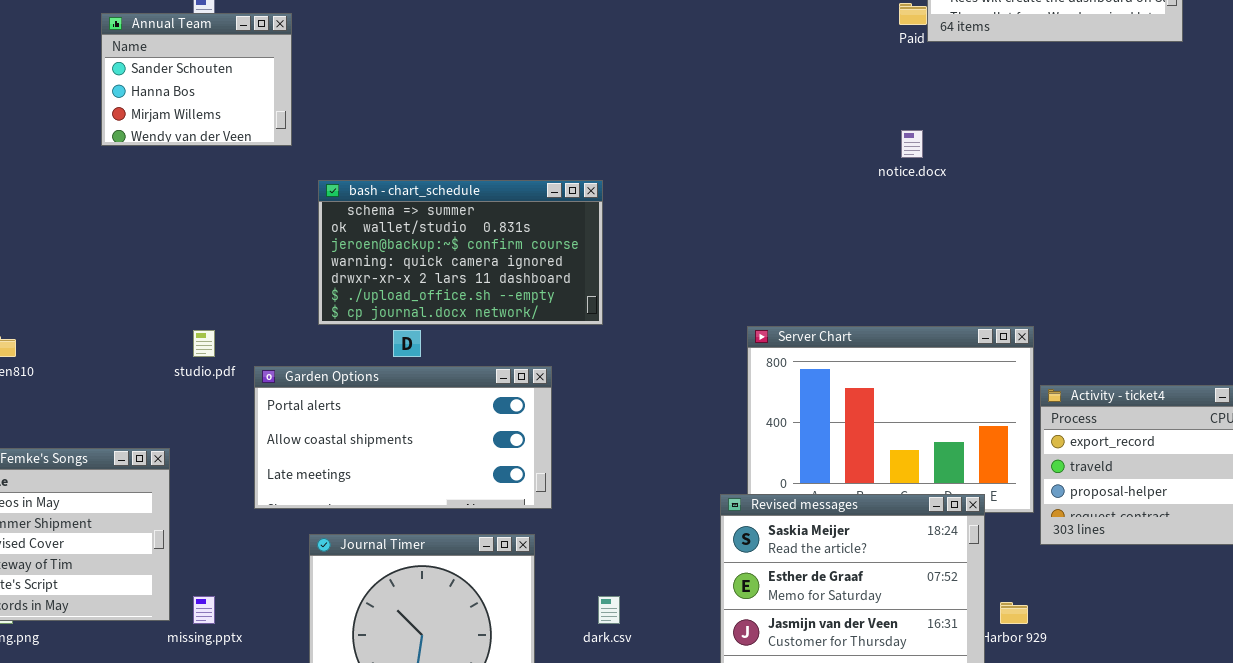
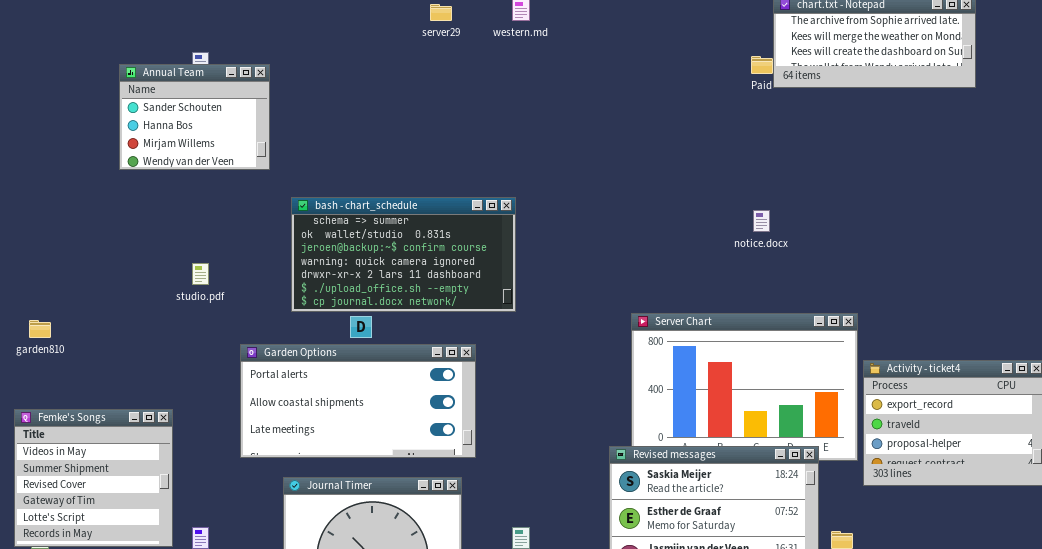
notice.docx: [901,130,923,158] -> [753,210,770,232], moved
studio.pdf: [193,330,215,357] -> [192,263,209,285], moved

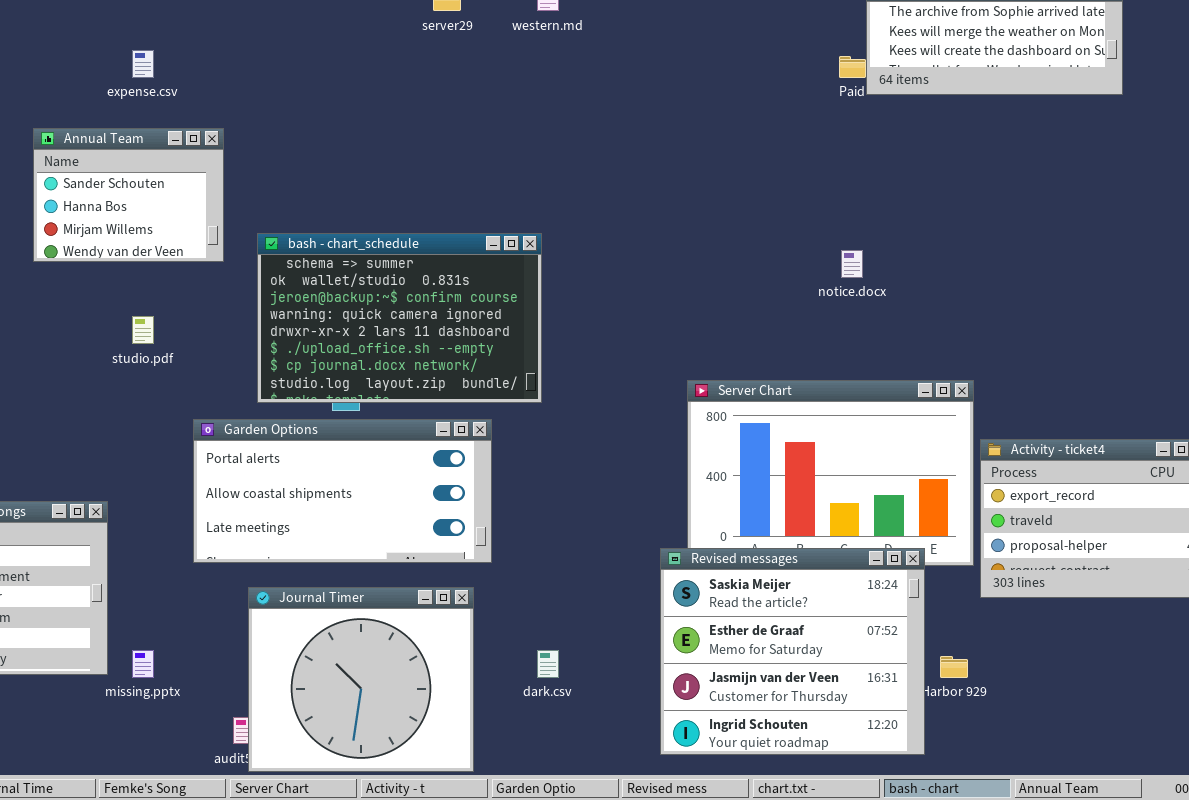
Annual Team: [119,64,270,170] -> [33,128,224,262], moved
bash - chart_schedule: [291,197,516,312] -> [257,233,542,403], resized

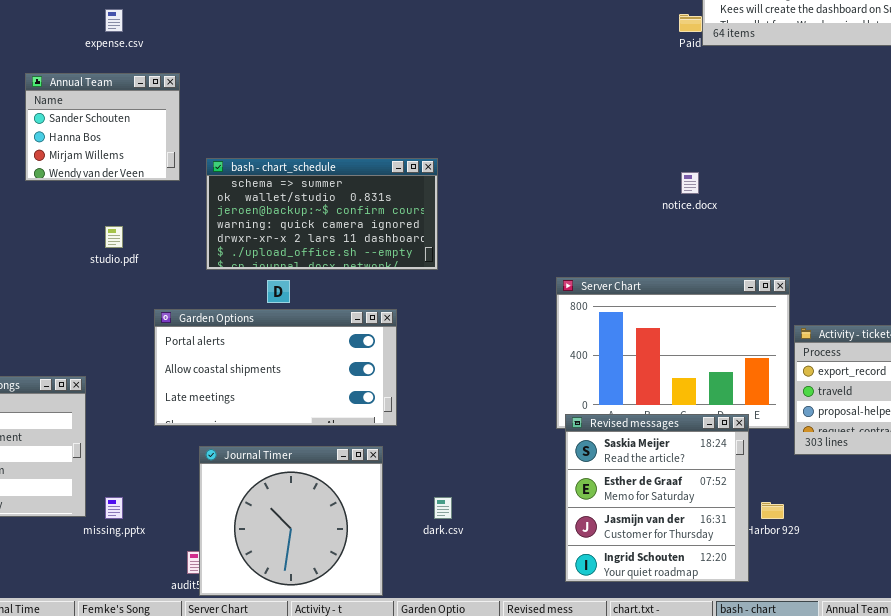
bash - chart_schedule: [257,233,542,403] -> [206,158,438,270], resized
Revised messages: [660,548,925,755] -> [565,414,749,582], resized

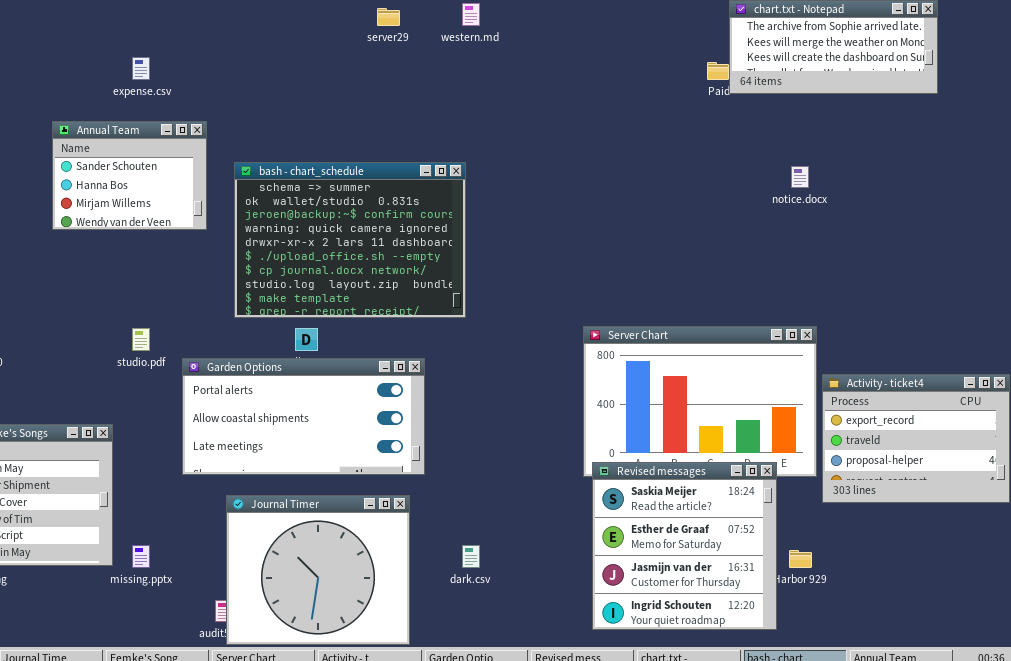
bash - chart_schedule: [206,158,438,270] -> [234,162,466,318], resized
notice.docx: [681,172,699,194] -> [791,166,809,188], moved
studio.pdf: [105,226,123,248] -> [132,328,150,351], moved

